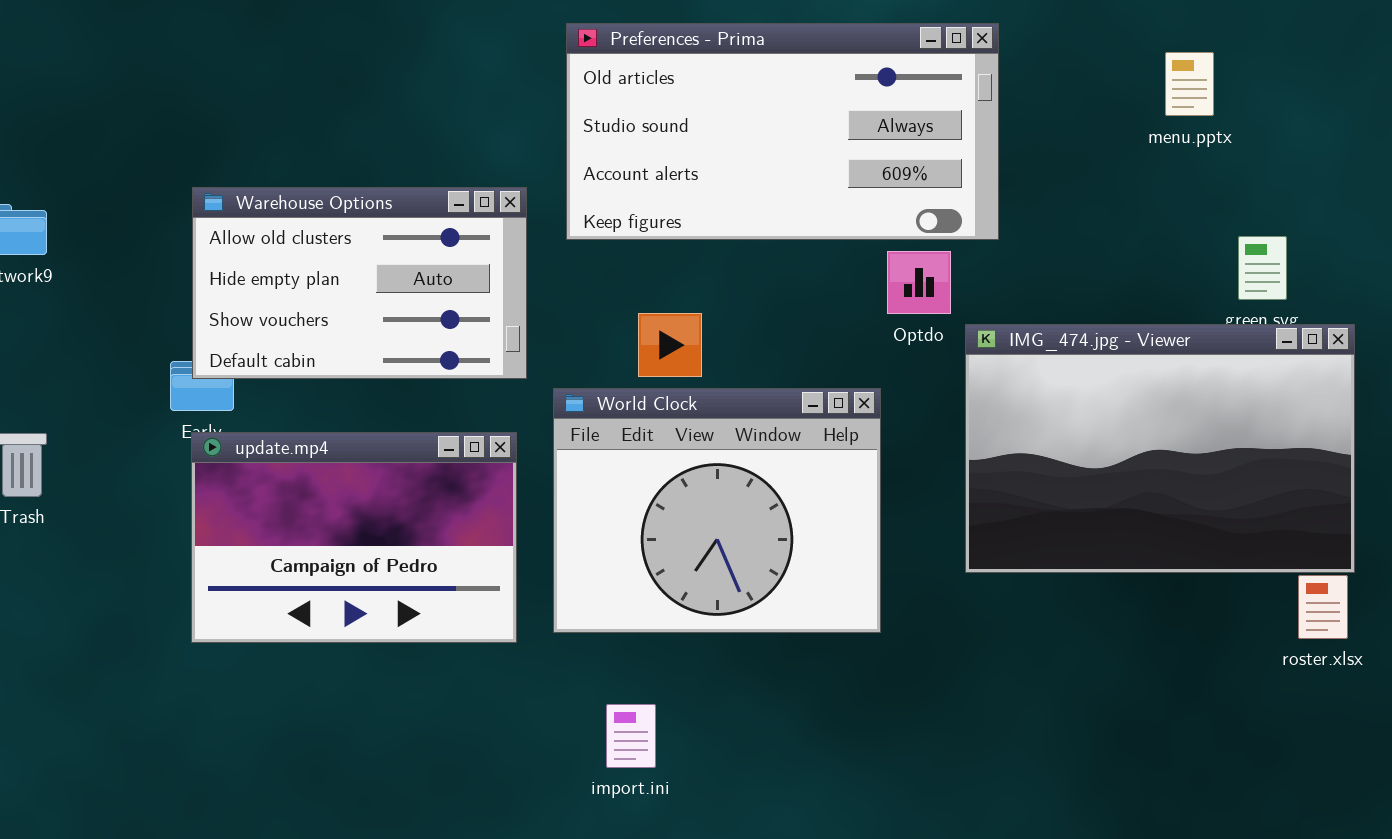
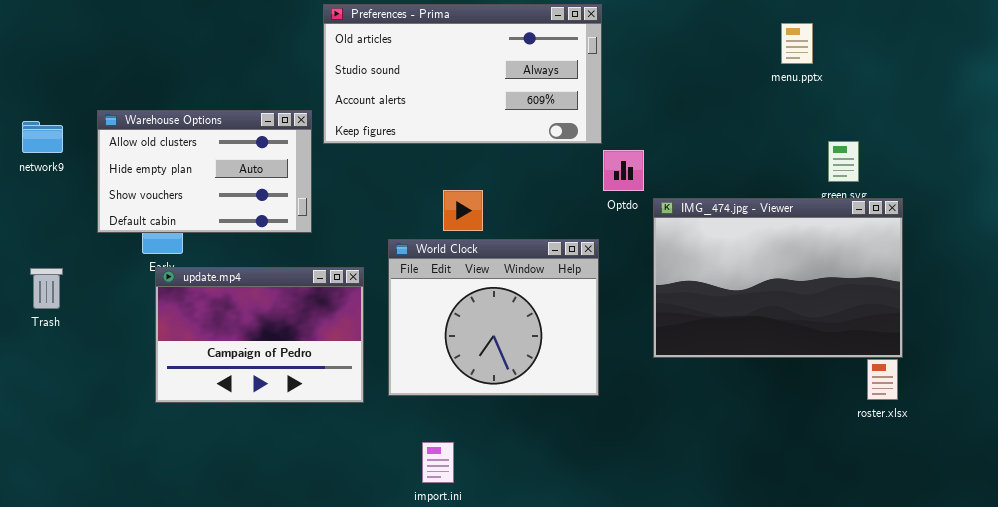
Preferences - Prima: [566,23,999,240] -> [323,4,602,144], moved
Warehouse Options: [192,187,527,379] -> [97,110,312,233], moved

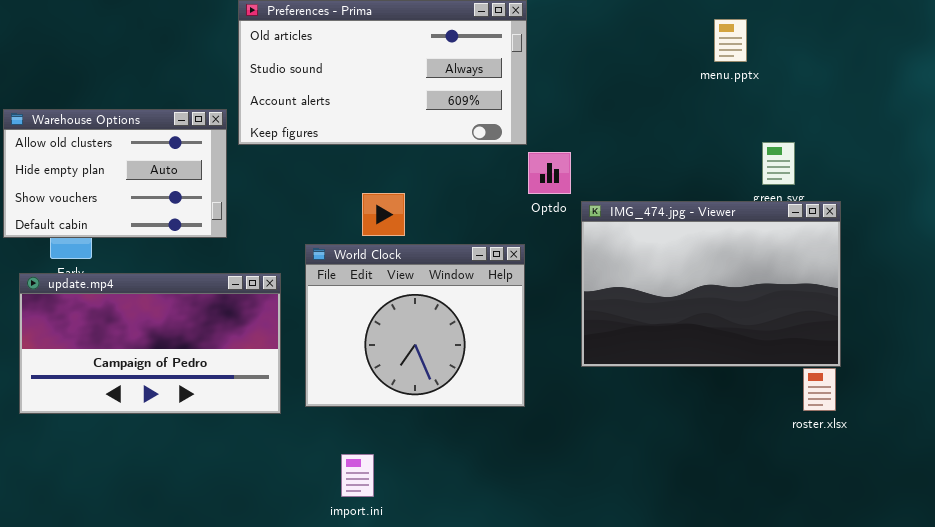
update.mp4: [155,267,364,403] -> [19,273,281,414], resized

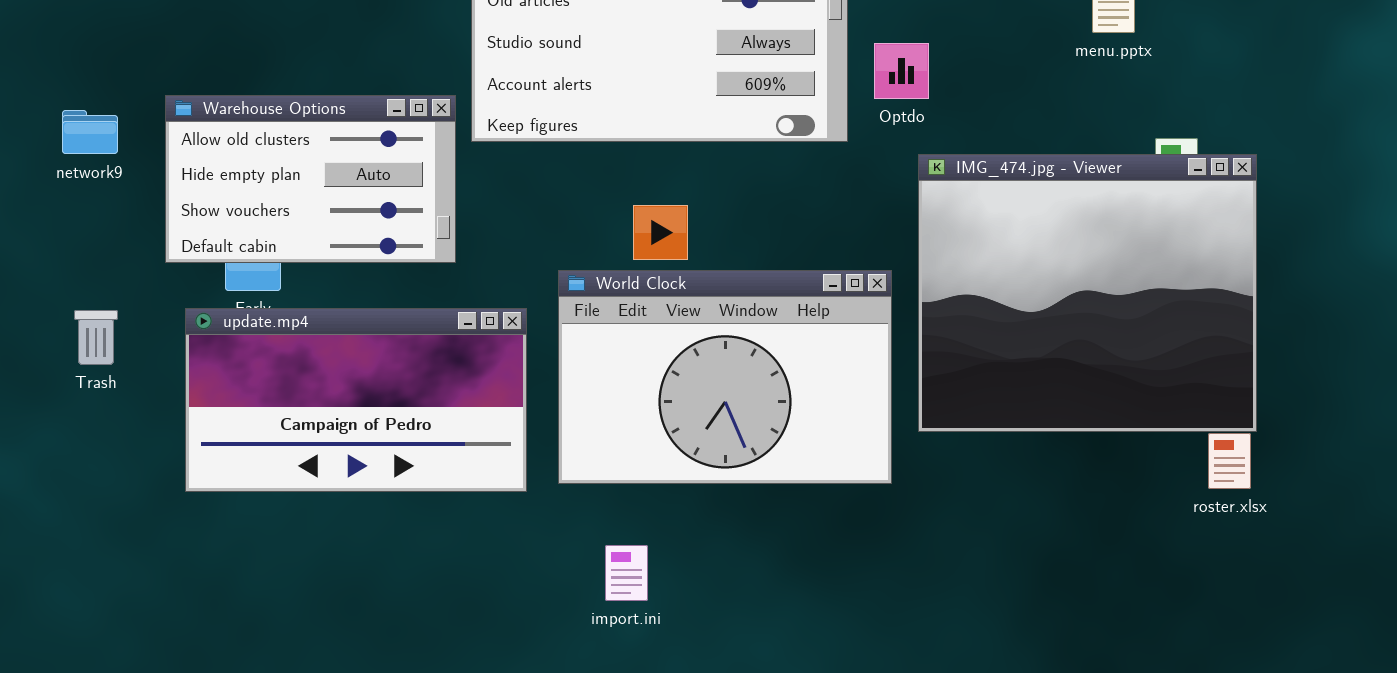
Optdo: [528,152,571,194] -> [874,43,929,99], moved
IMG_474.jpg - Viewer: [581,201,841,367] -> [918,154,1257,432], resized
World Clock: [305,244,525,407] -> [558,270,892,484], resized

